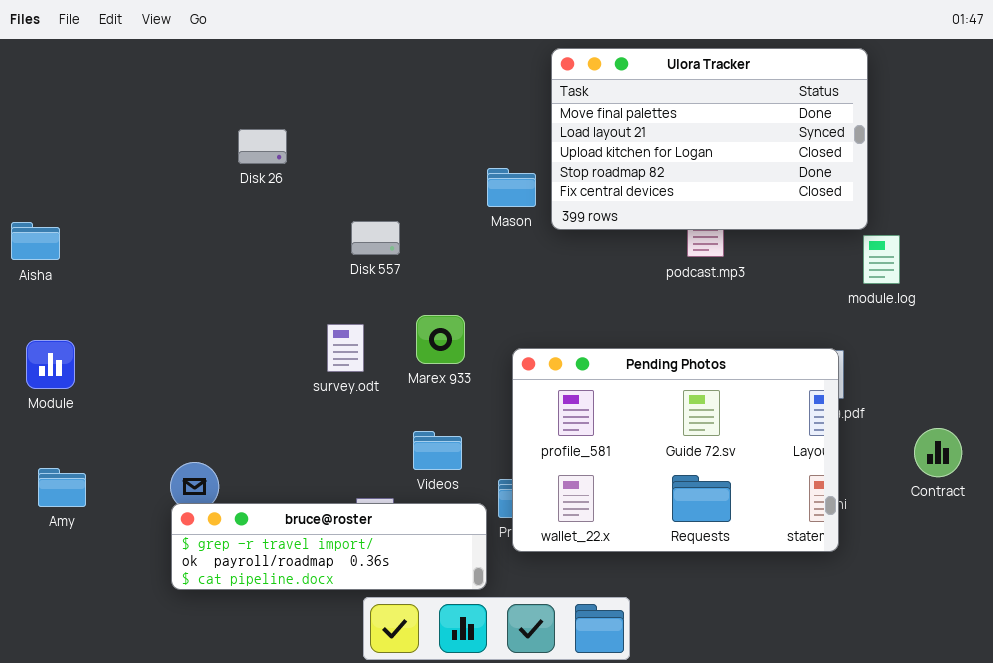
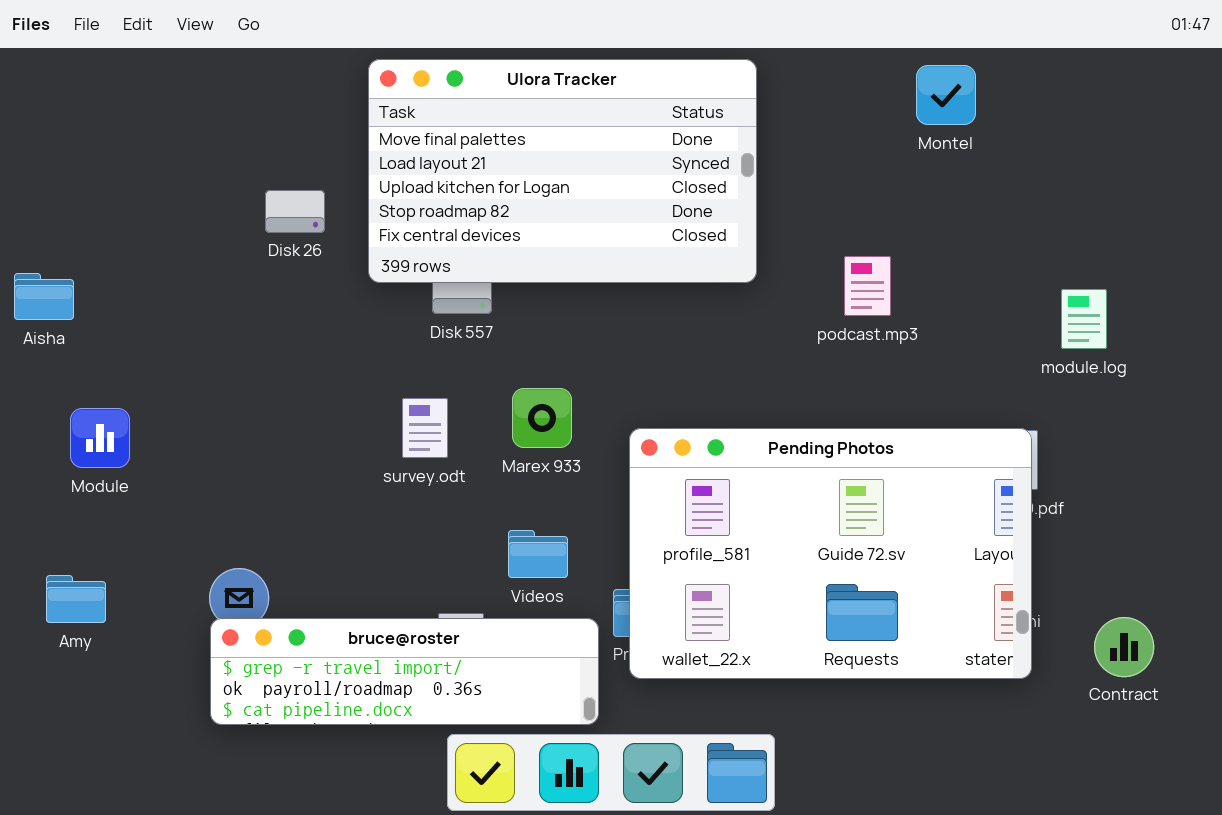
Ulora Tracker: [551,48,868,230] -> [368,59,757,283], moved
Disk 26: [238,129,287,164] -> [265,190,325,233], moved
Module: [26,340,75,389] -> [70,408,130,468], moved
Contract: [914,428,962,477] -> [1094,617,1154,677], moved

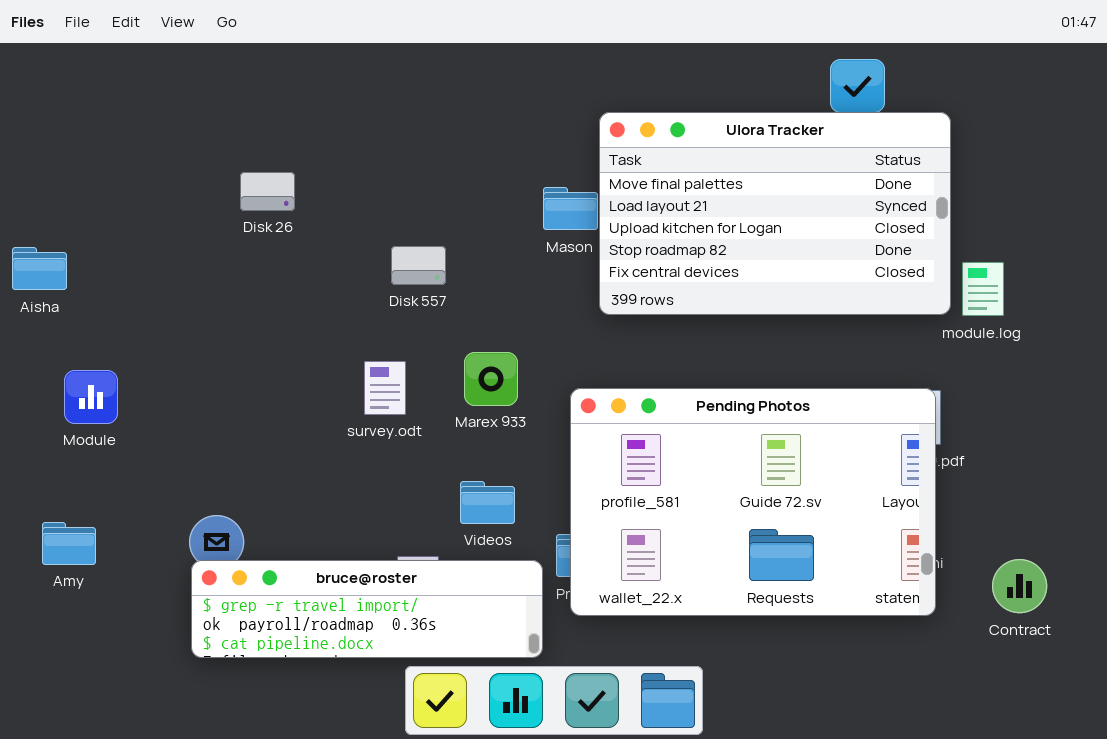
Ulora Tracker: [368,59,757,283] -> [599,112,951,315], moved

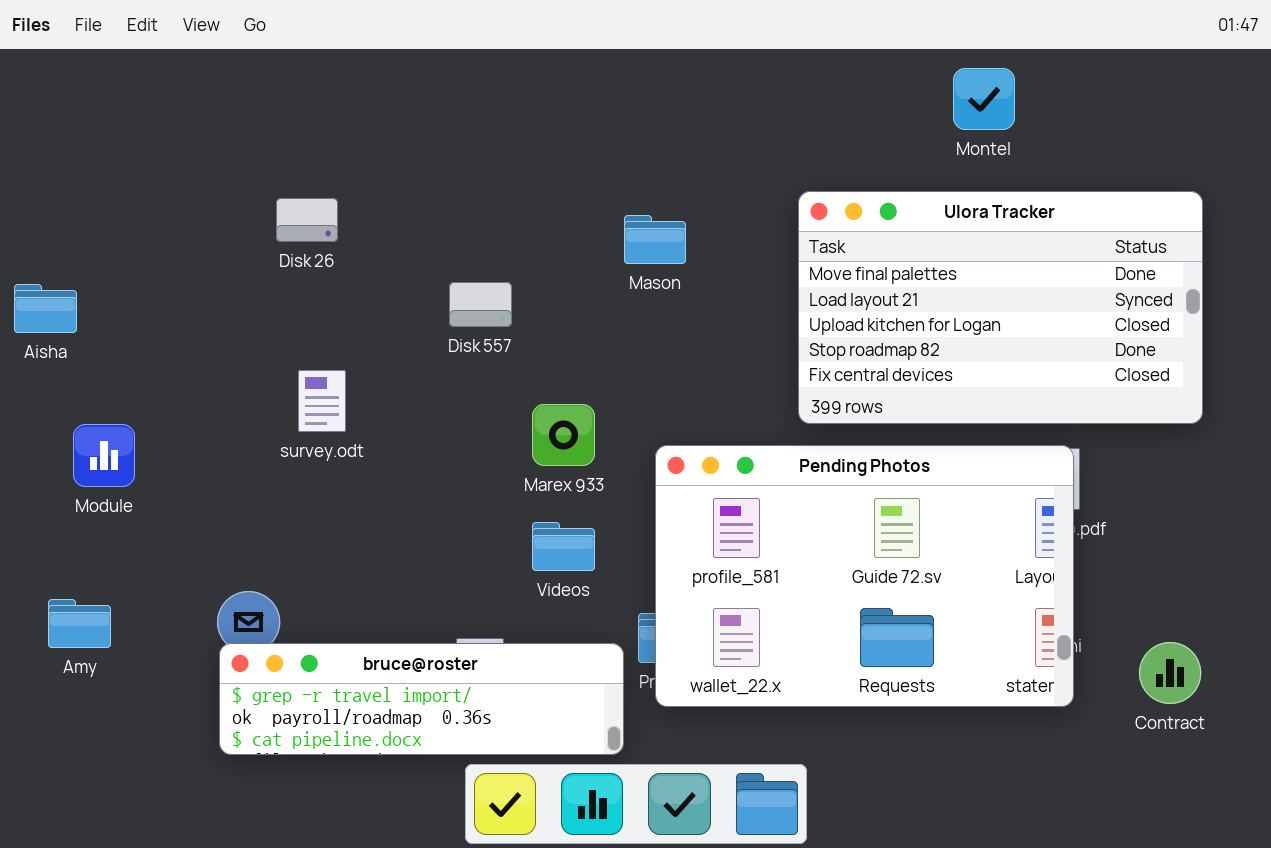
Ulora Tracker: [599,112,951,315] -> [798,191,1203,424], moved
survey.odt: [364,361,406,415] -> [298,370,346,432], moved
Videos: [460,481,515,524] -> [532,522,595,571], moved

